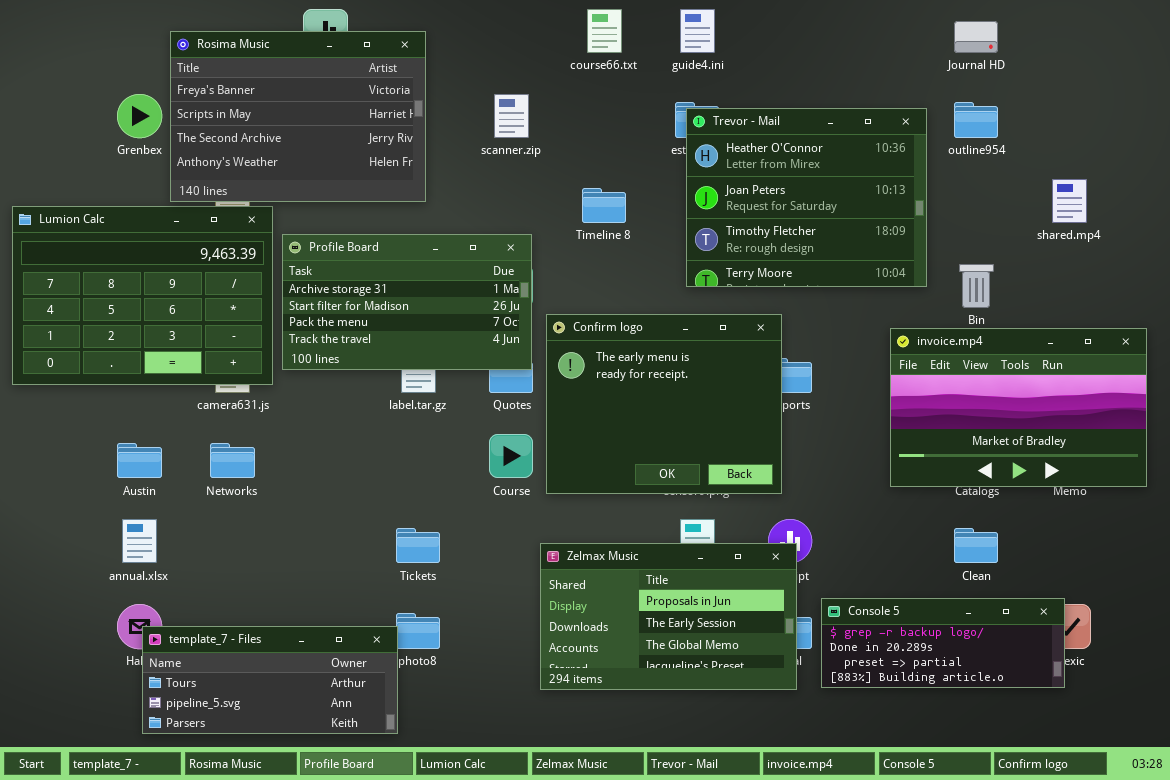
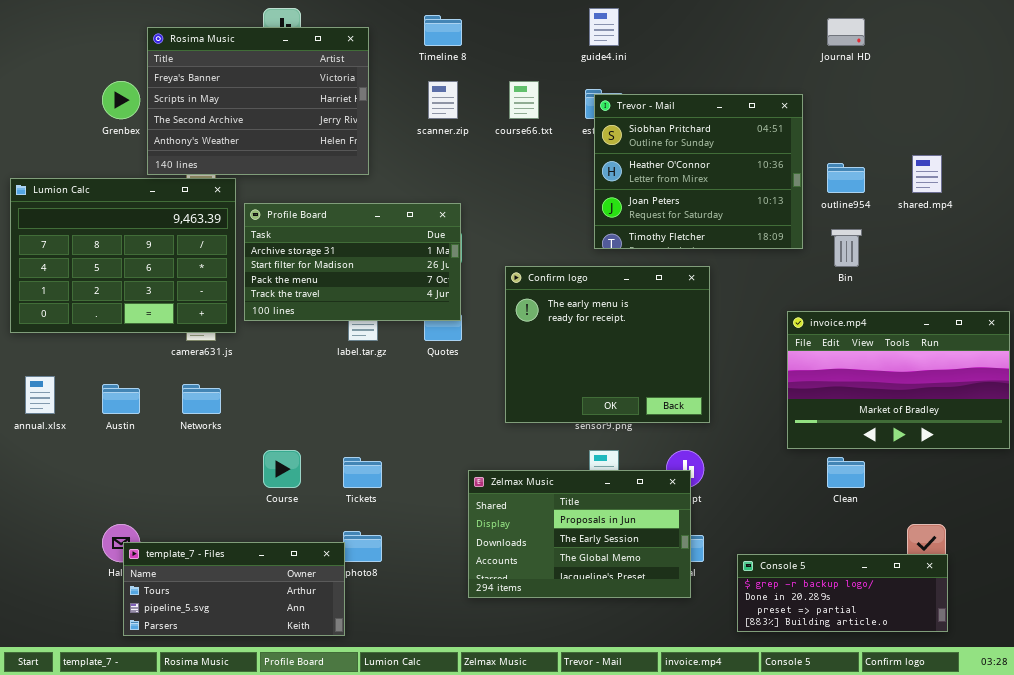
course66.txt: [587,9,622,53] -> [509,81,539,119], moved
outline954: [954,102,998,138] -> [827,163,865,193], moved
Trevor - Mail: [686,108,927,287] -> [594,94,803,249], scrolled up 1 row
Timeline 8: [582,188,626,223] -> [424,15,462,46], moved
Confirm logo: [546,314,782,494] -> [505,266,710,423], moved
invoice.mp4: [890,328,1147,487] -> [787,311,1010,449], moved
Course: [489,434,533,478] -> [263,450,301,488], moved
annual.xlsx: [122,519,157,563] -> [25,376,55,414], moved
Console 5: [821,598,1065,688] -> [737,554,948,632], moved

